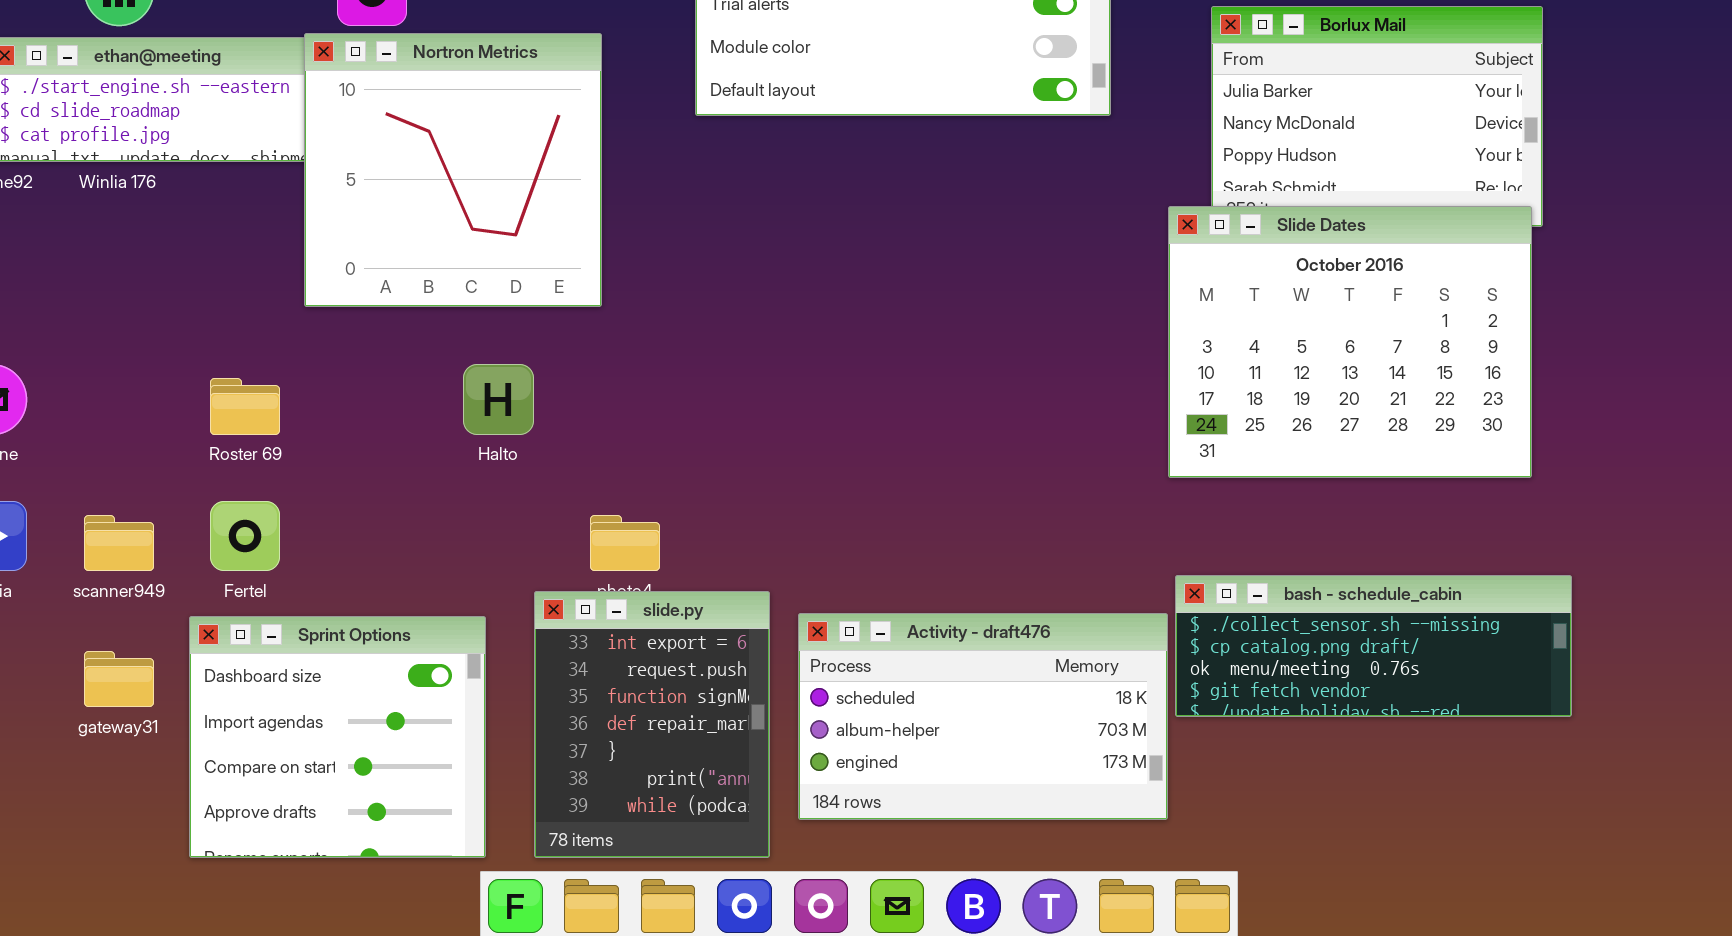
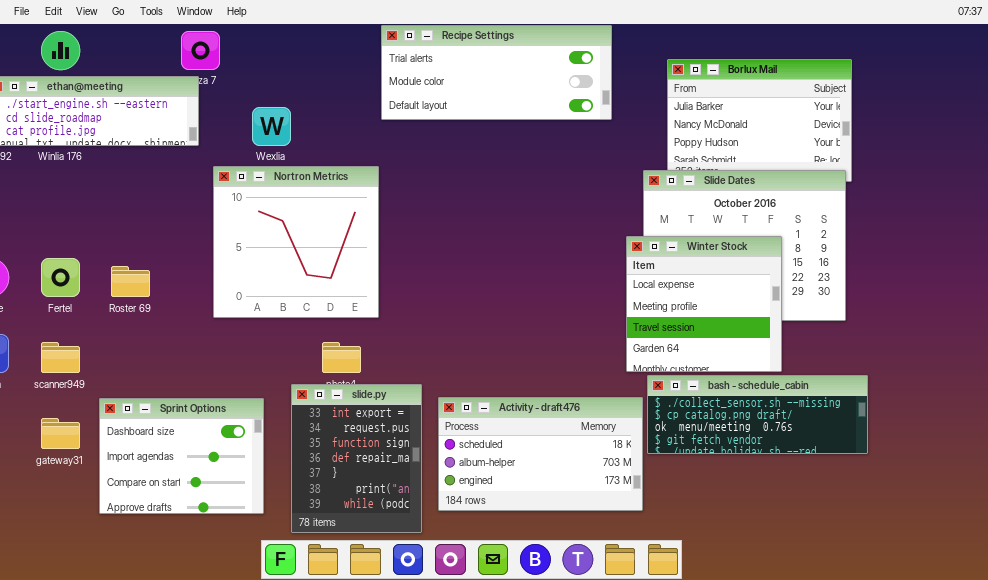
Nortron Metrics: [304,33,602,307] -> [213,166,379,318], moved
Winter Stock: none -> [626,236,782,372], opened
Fertel: [210,501,280,571] -> [41,258,80,297], moved
Sprint Options: [189,616,486,858] -> [99,398,264,514], resized

